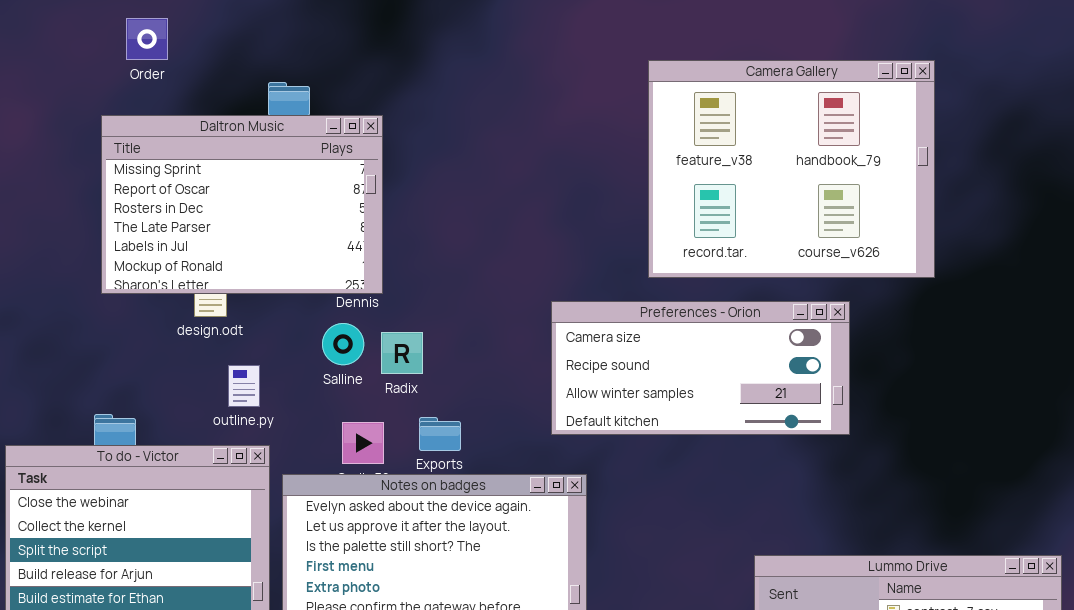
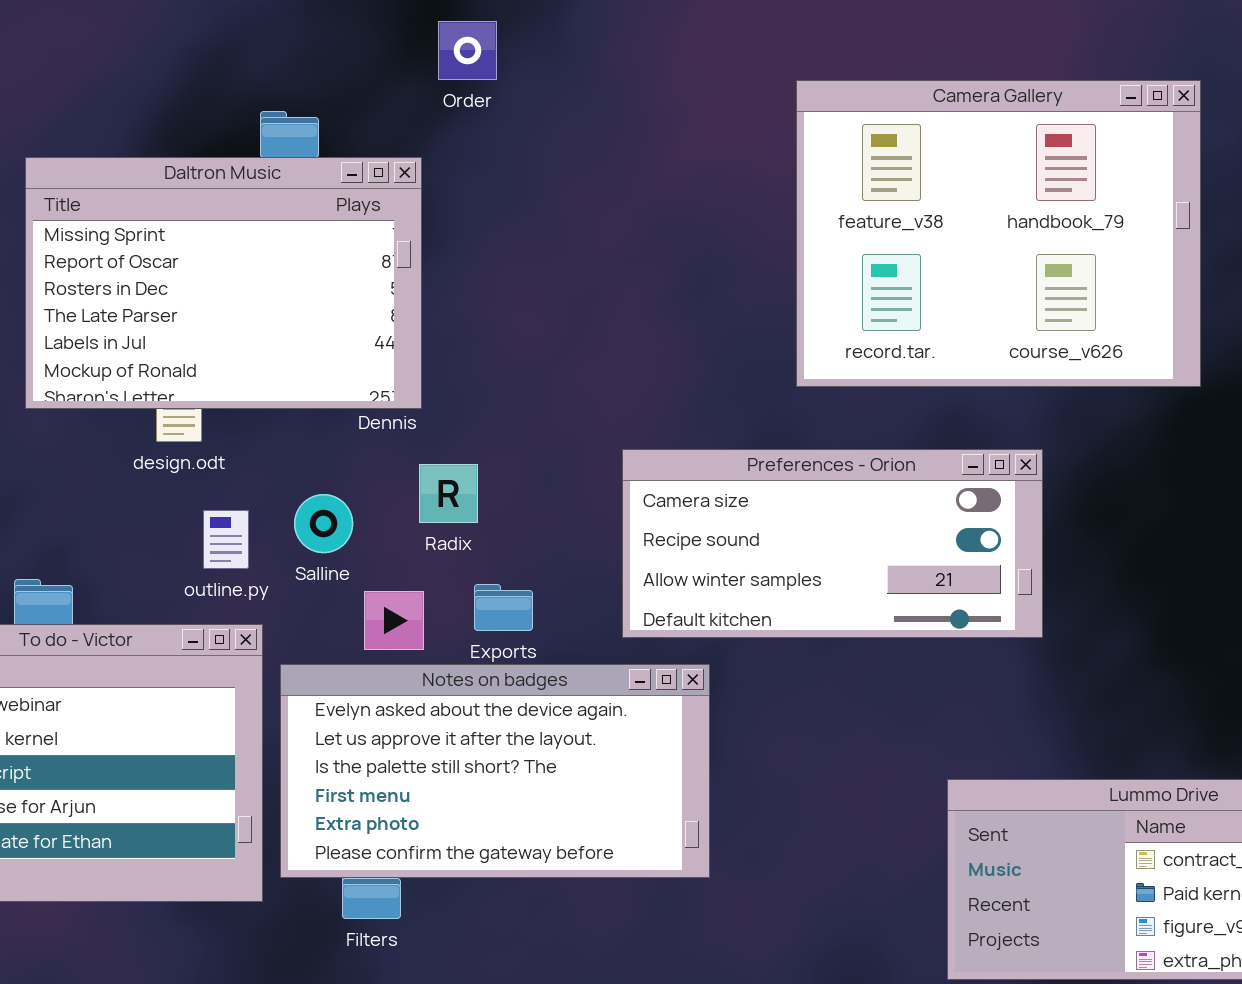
Order: [126,18,168,60] -> [438,21,497,80], moved
Preferences - Orion: [551,301,850,435] -> [622,449,1043,638], moved
Salline: [322,323,364,365] -> [294,494,353,553], moved

